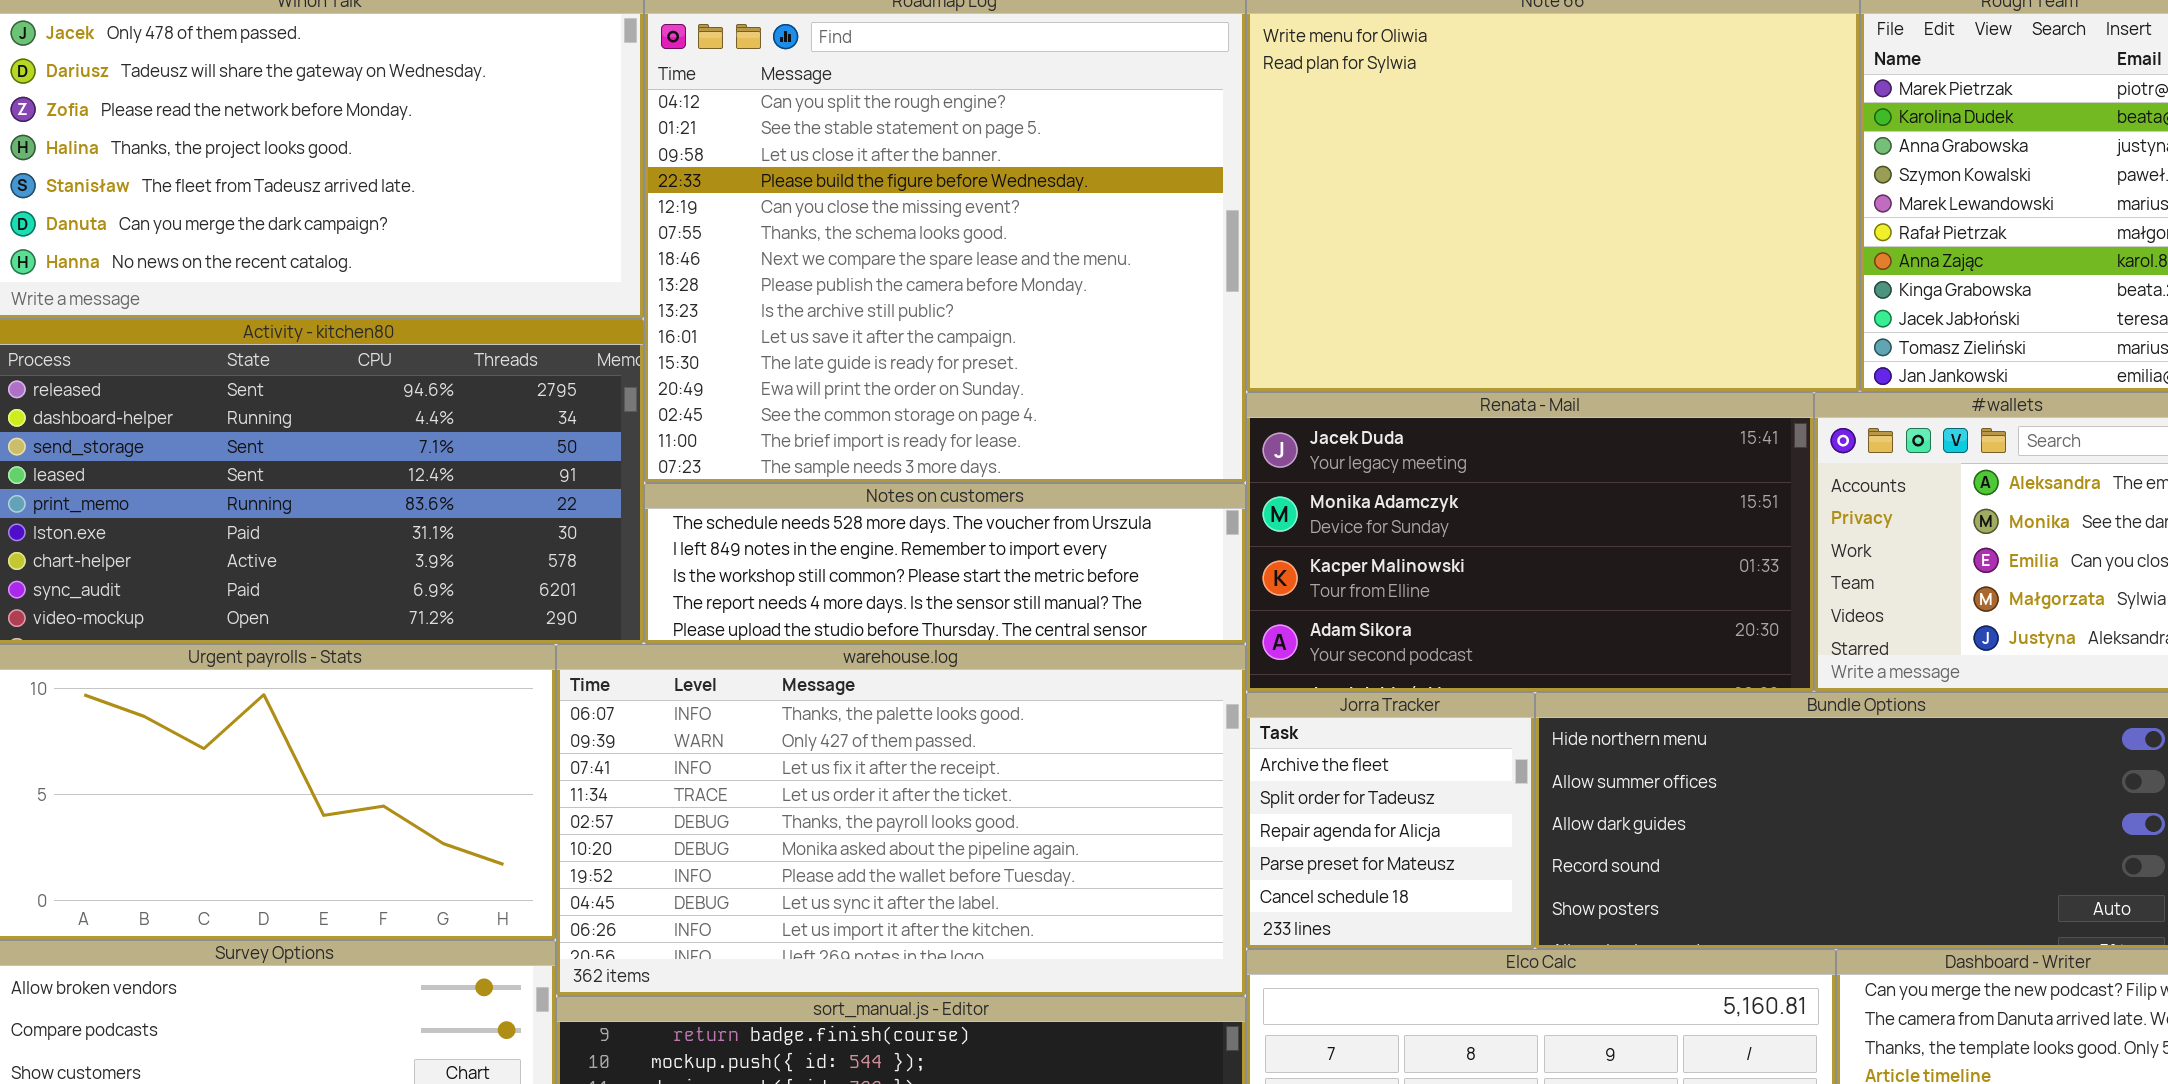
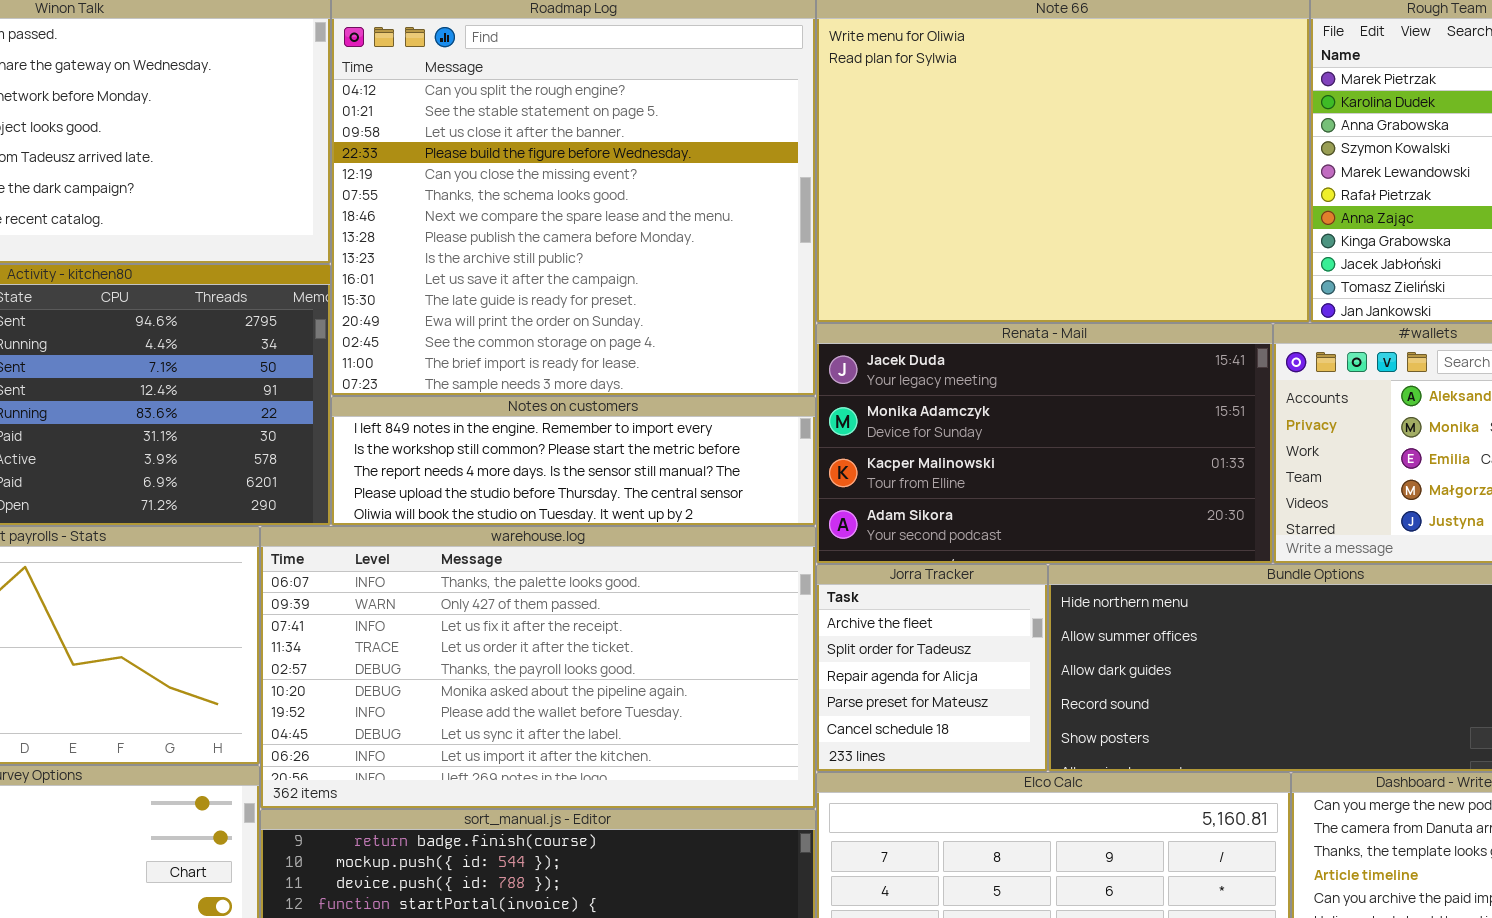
Notes on customers: [644,483,1246,644] -> [331,396,816,526], scrolled down 1 row

